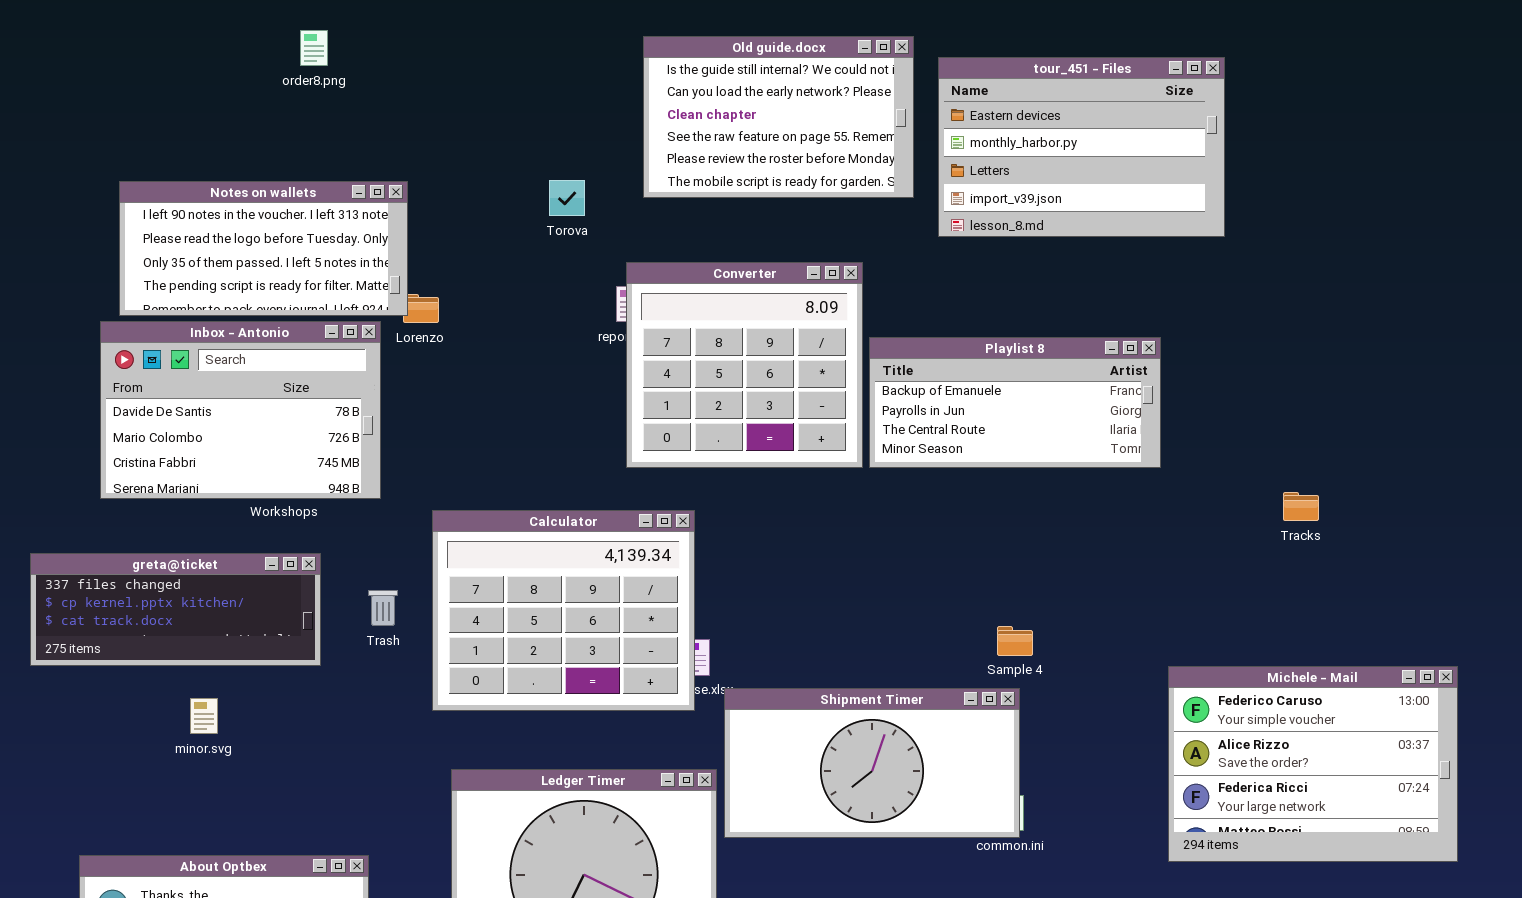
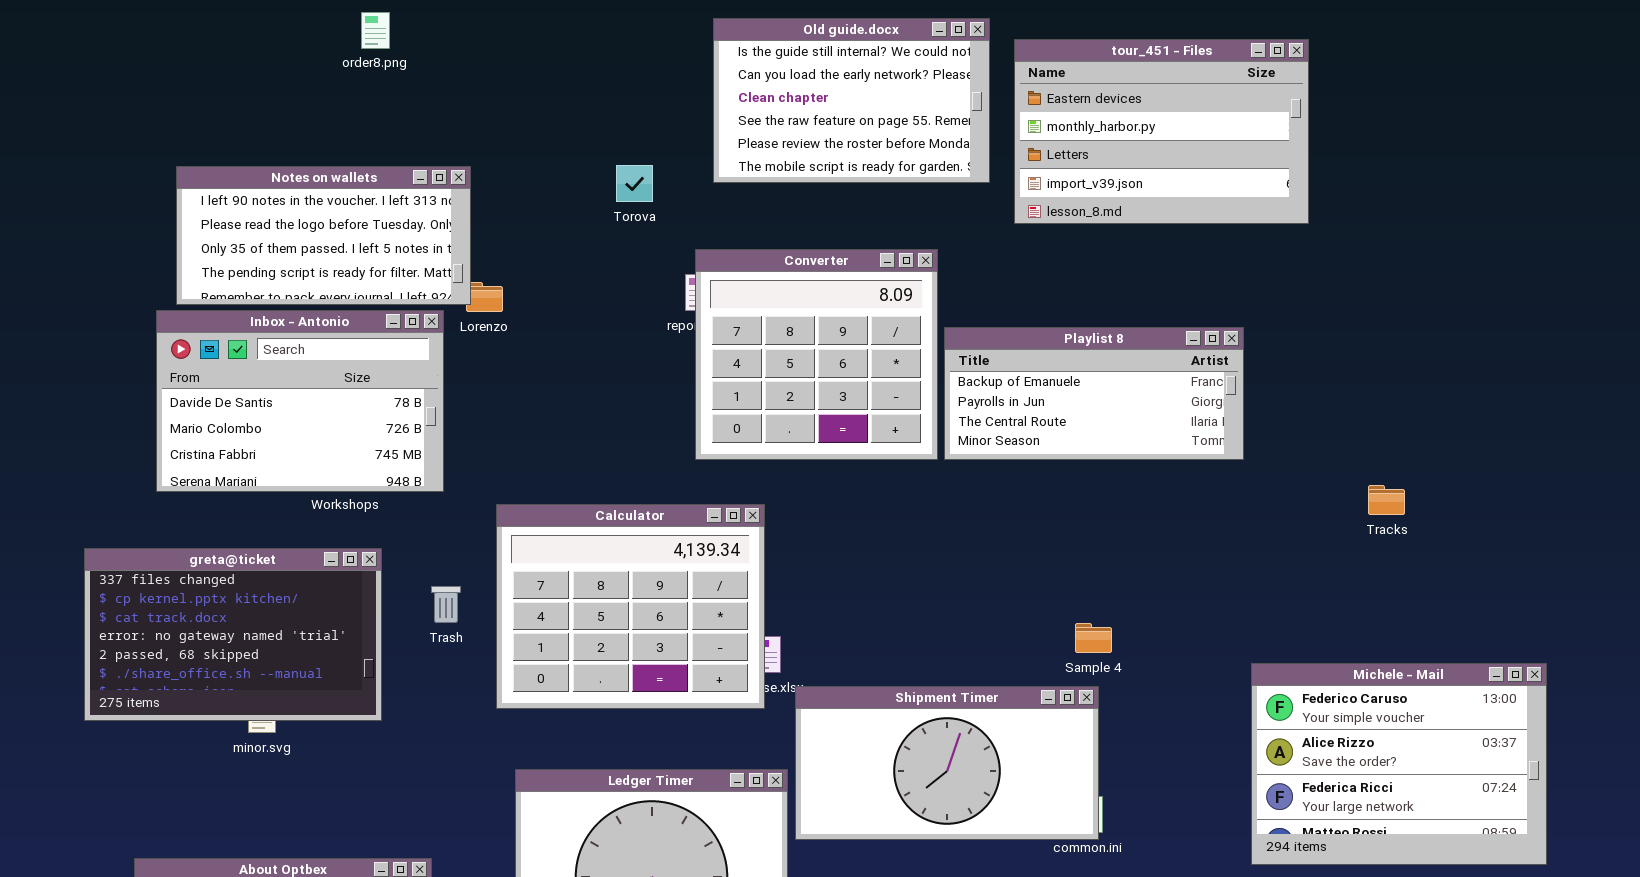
greta@ticket: [30,553,321,666] -> [84,548,382,721], resized

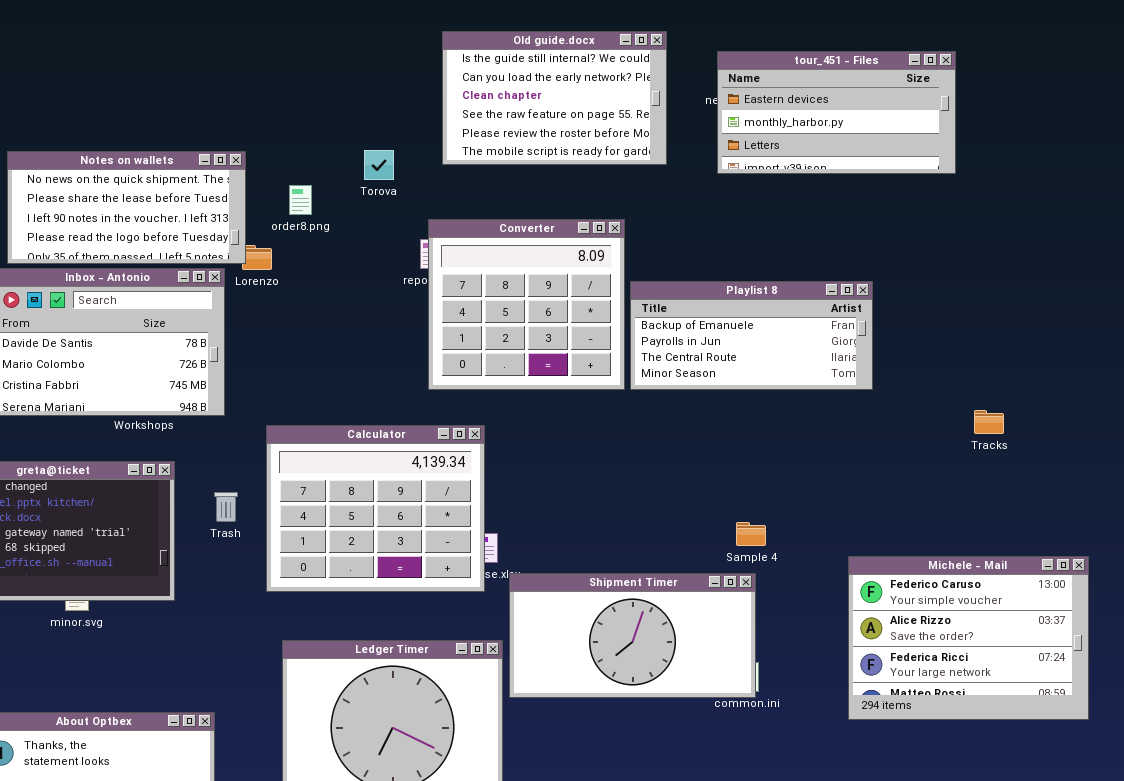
order8.png: [361,12,390,49] -> [289,185,312,215], moved
tour_451 - Files: [1014,39,1309,224] -> [717,51,956,174], moved, resized
Notes on wallets: [176,166,471,305] -> [7,151,246,264], scrolled up 2 rows
Michele - Mail: [1251,663,1547,865] -> [848,556,1089,720], moved

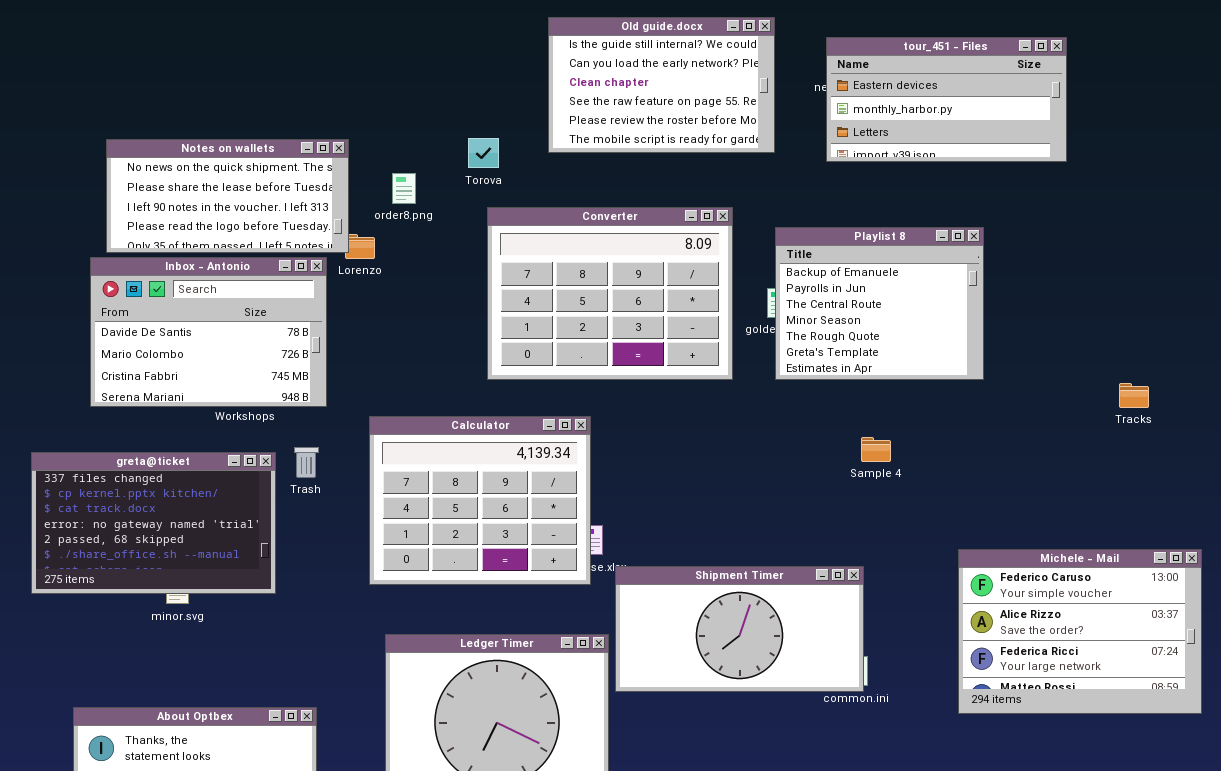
Converter: [428,219,625,390] -> [487,207,733,380], resized
Playlist 8: [630,281,873,390] -> [775,227,984,380], resized
Tracks: [974,410,1004,434] -> [1119,383,1149,408], moved
Trash: [214,492,238,522] -> [294,447,319,478], moved
Sample 4: [736,522,766,546] -> [861,437,891,462], moved

